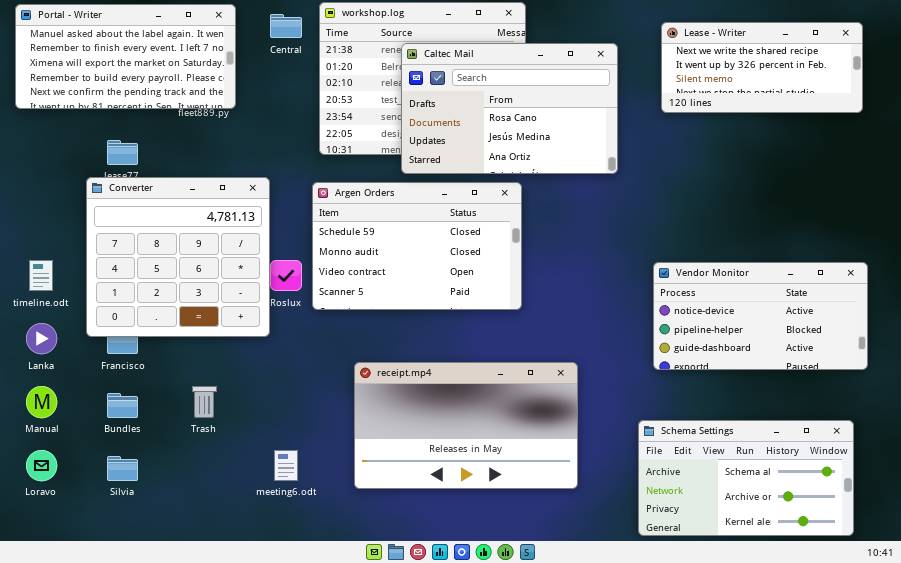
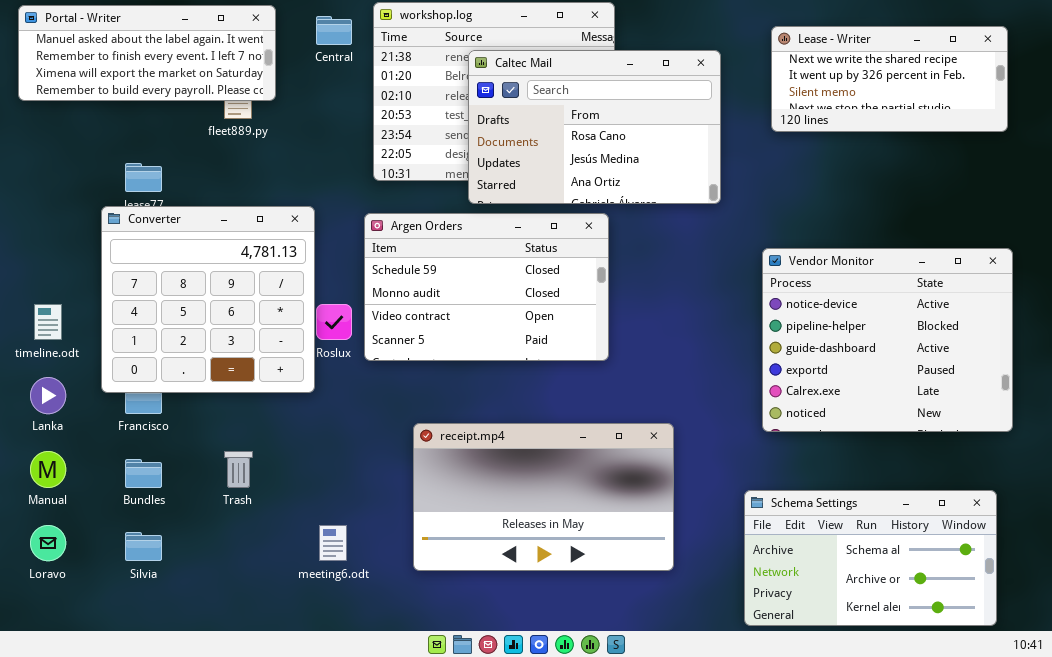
Portal - Writer: [15,4,236,109] -> [18,5,276,101], resized
Vendor Monitor: [653,262,868,370] -> [762,248,1013,432], resized

